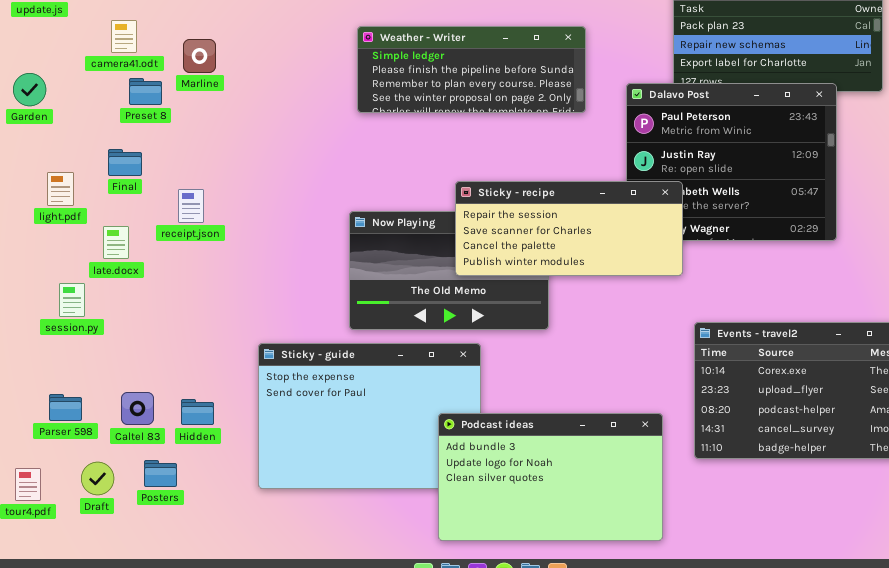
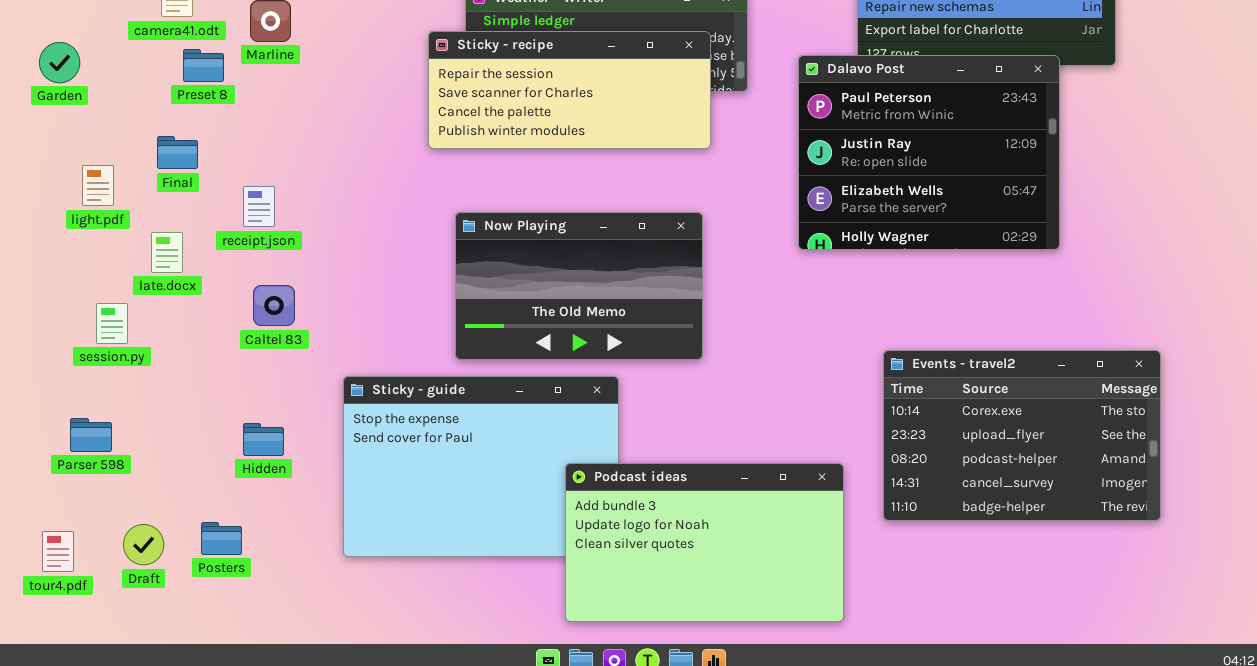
Sticky - recipe: [455,181,683,276] -> [428,31,711,149], moved
Caltel 83: [121,392,154,425] -> [253,285,295,326], moved
Parser 598: [49,394,82,421] -> [70,418,112,452], moved
Hidden: [181,399,214,425] -> [243,423,284,456], moved

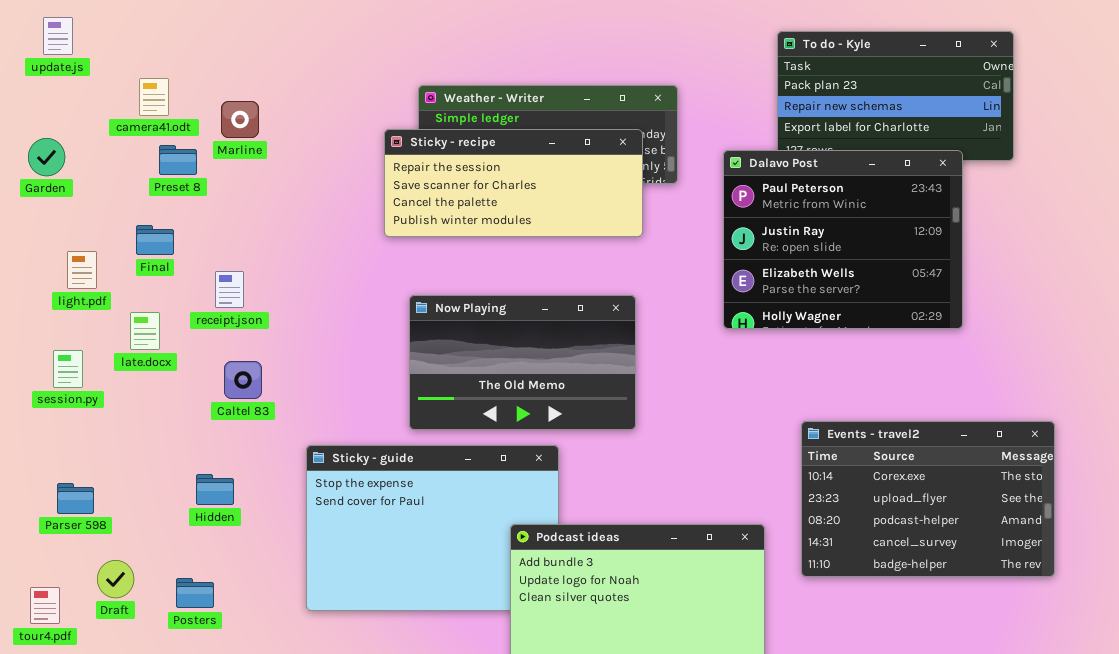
session.py: [96,303,128,344] -> [53,350,83,388], moved
Hidden: [243,423,284,456] -> [196,474,234,505], moved
Draft: [123,524,164,565] -> [97,560,134,598], moved

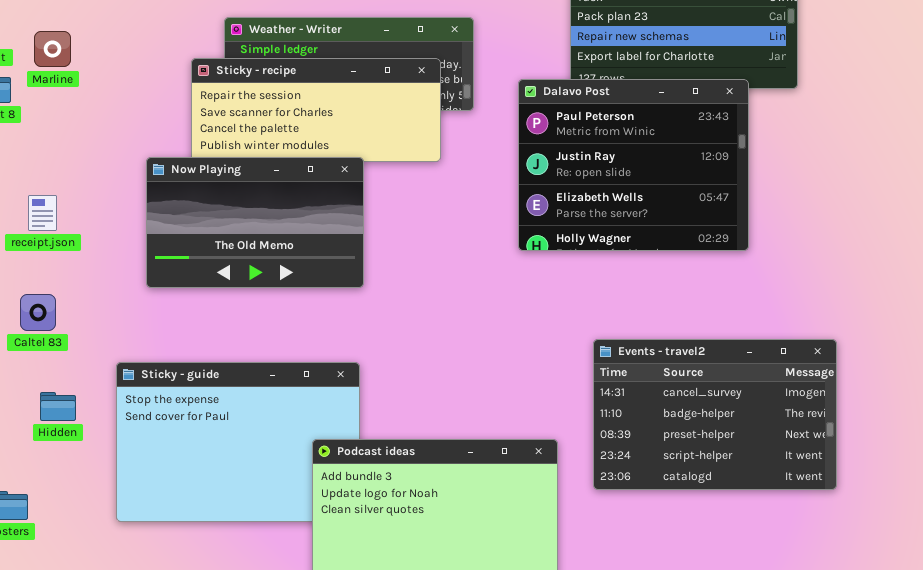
Now Playing: [409,295,636,430] -> [146,157,364,288], moved
Caltel 83: [224,361,262,399] -> [20,294,56,331], moved
Events - travel2: [801,421,1055,577] -> [593,339,837,490], scrolled down 3 rows
Hidden: [196,474,234,505] -> [40,392,76,421], moved

